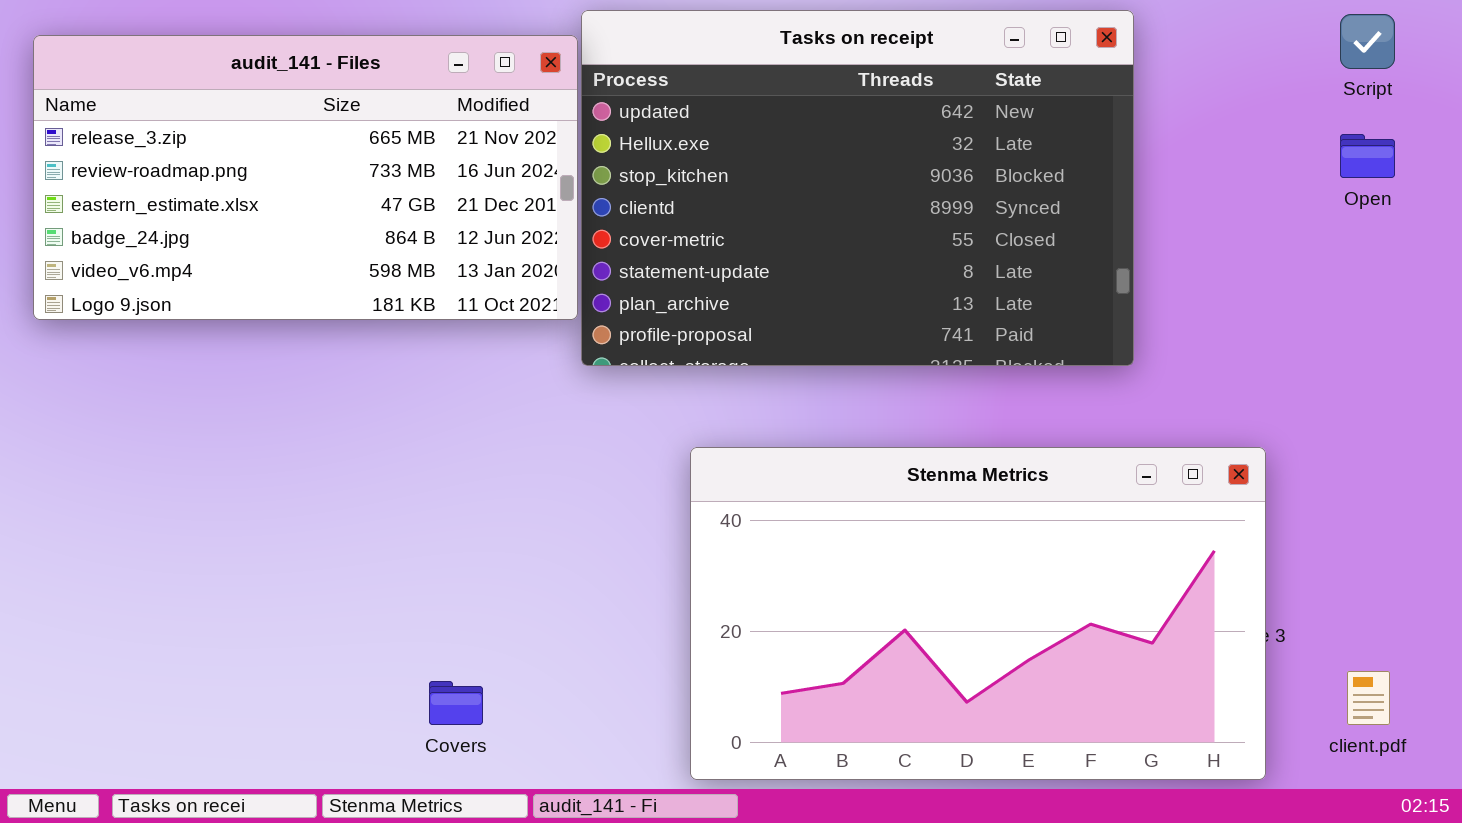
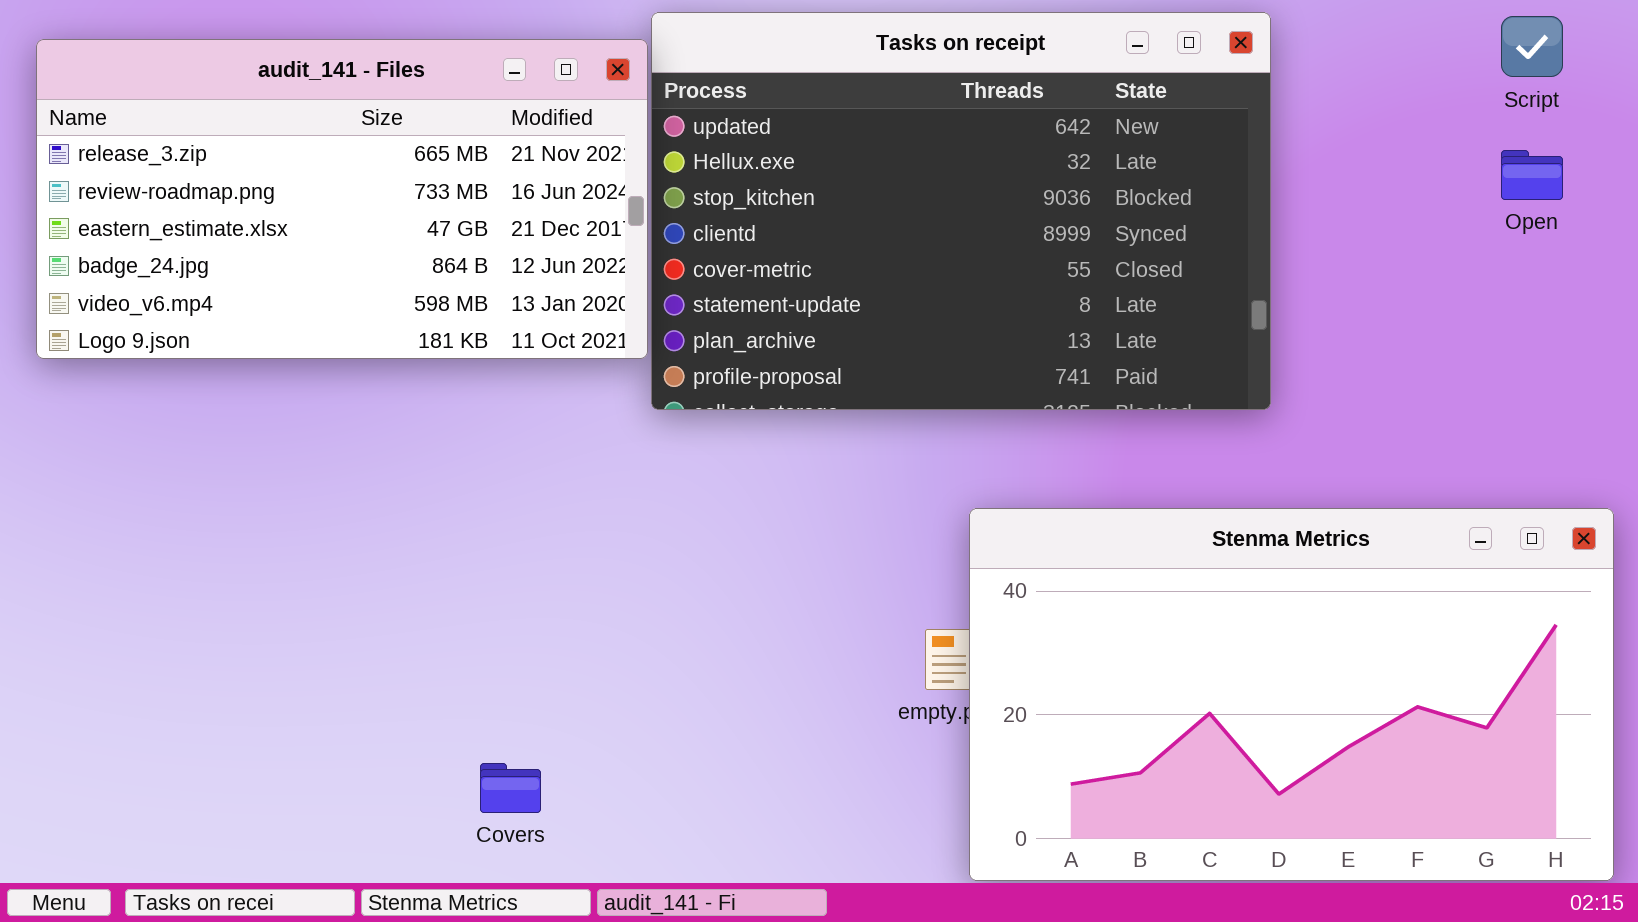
Stenma Metrics: [690,447,1266,780] -> [969,508,1614,881], moved

